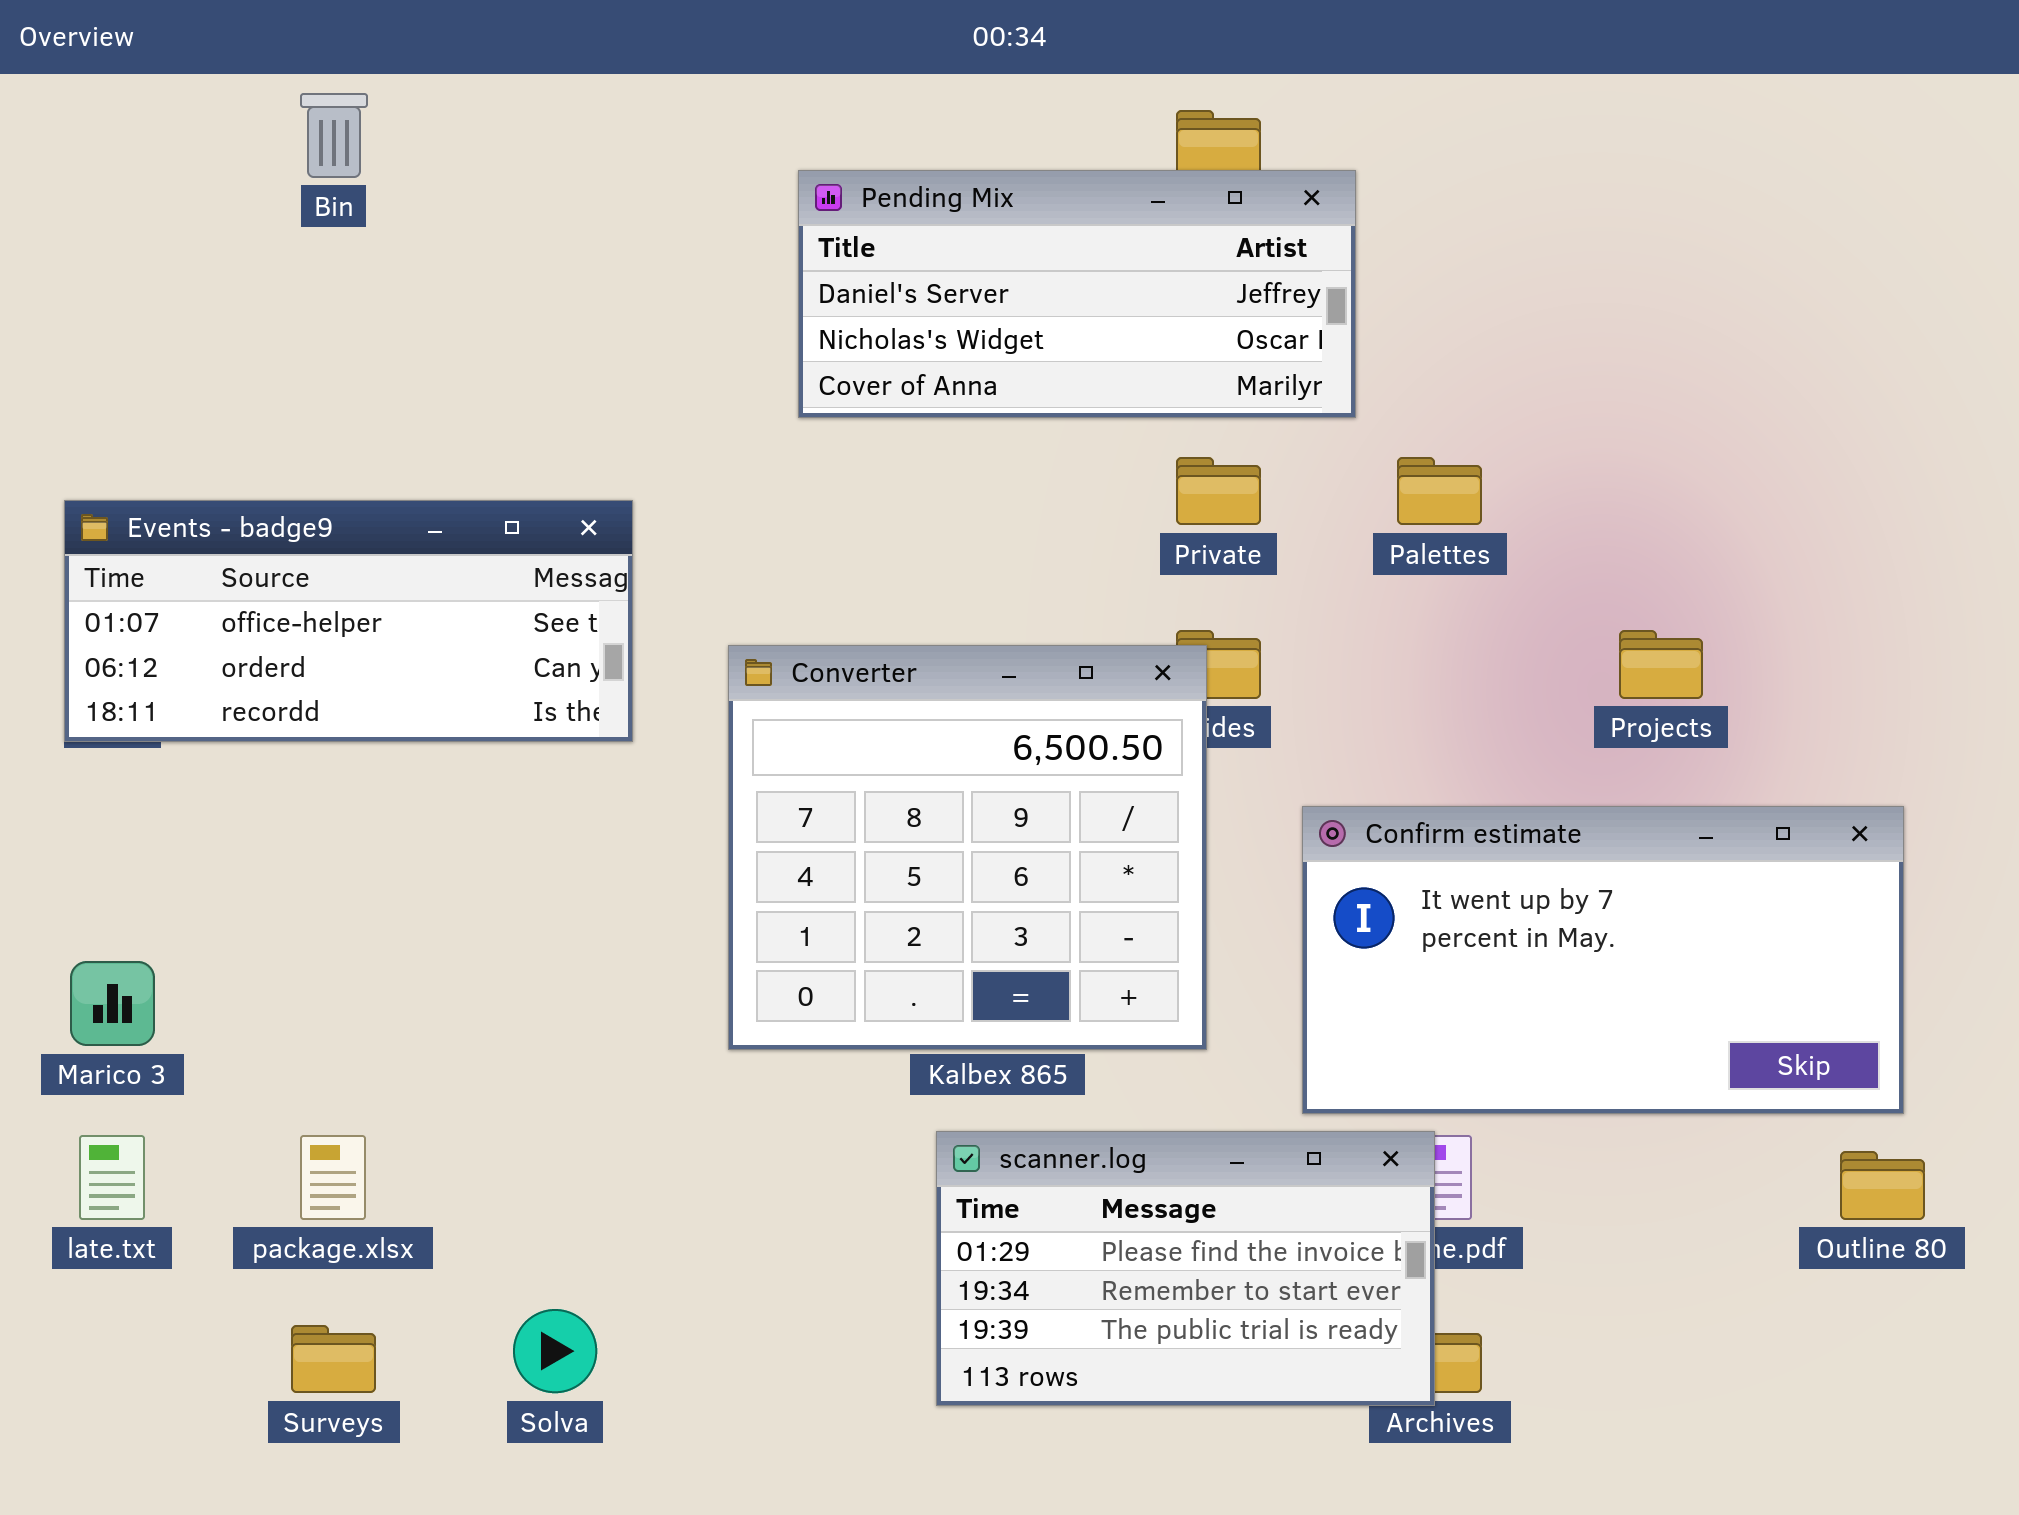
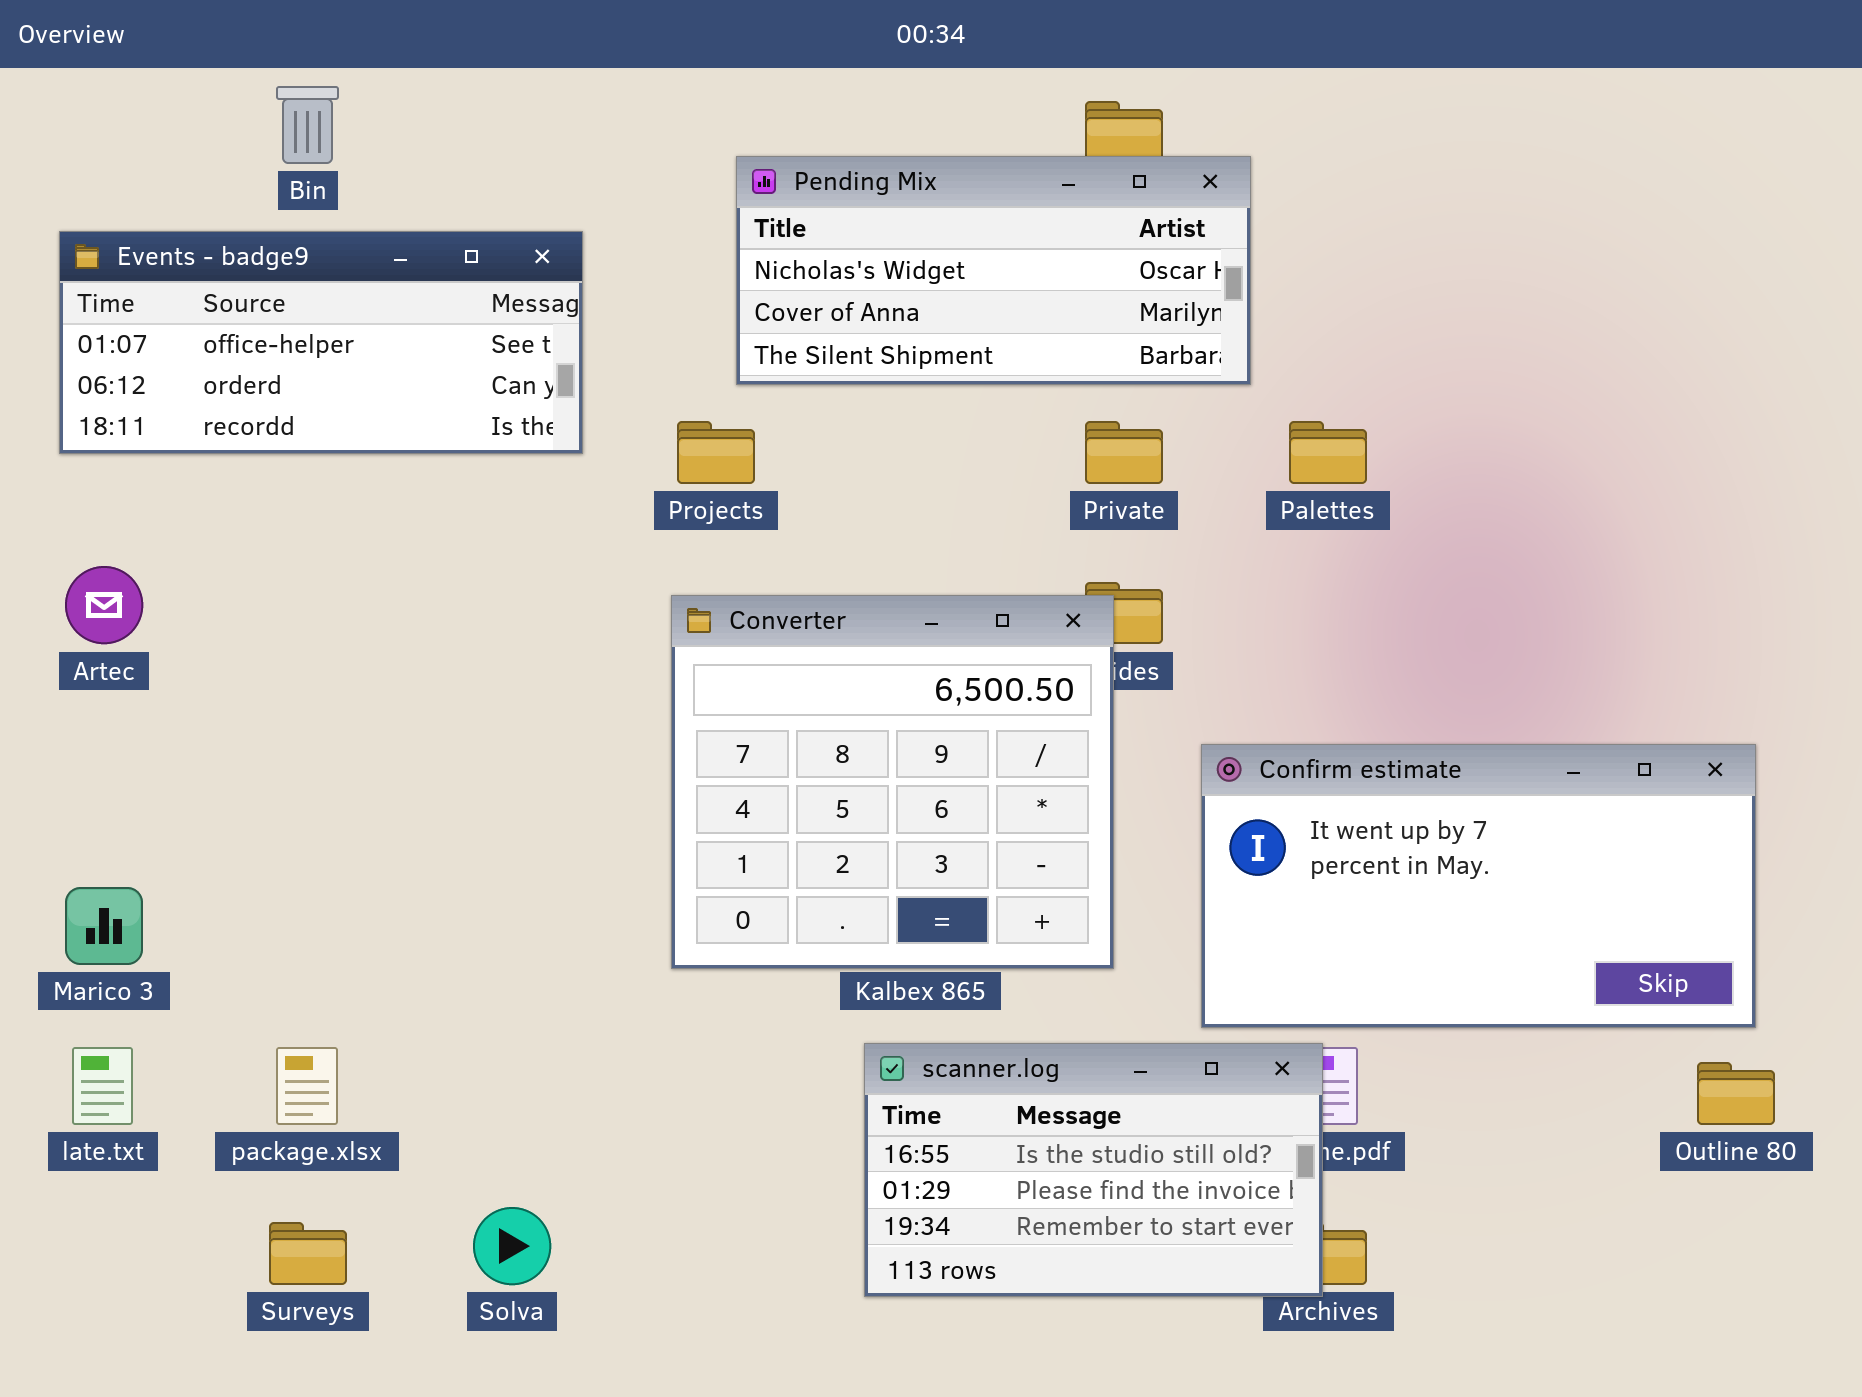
Pending Mix: [798,170,1356,418] -> [736,156,1251,385], scrolled down 1 row
Events - badge9: [64,500,633,742] -> [59,231,583,454], moved
Projects: [1619,630,1703,699] -> [677,421,755,484], moved
scanner.log: [936,1131,1435,1406] -> [864,1043,1323,1297], scrolled up 1 row

